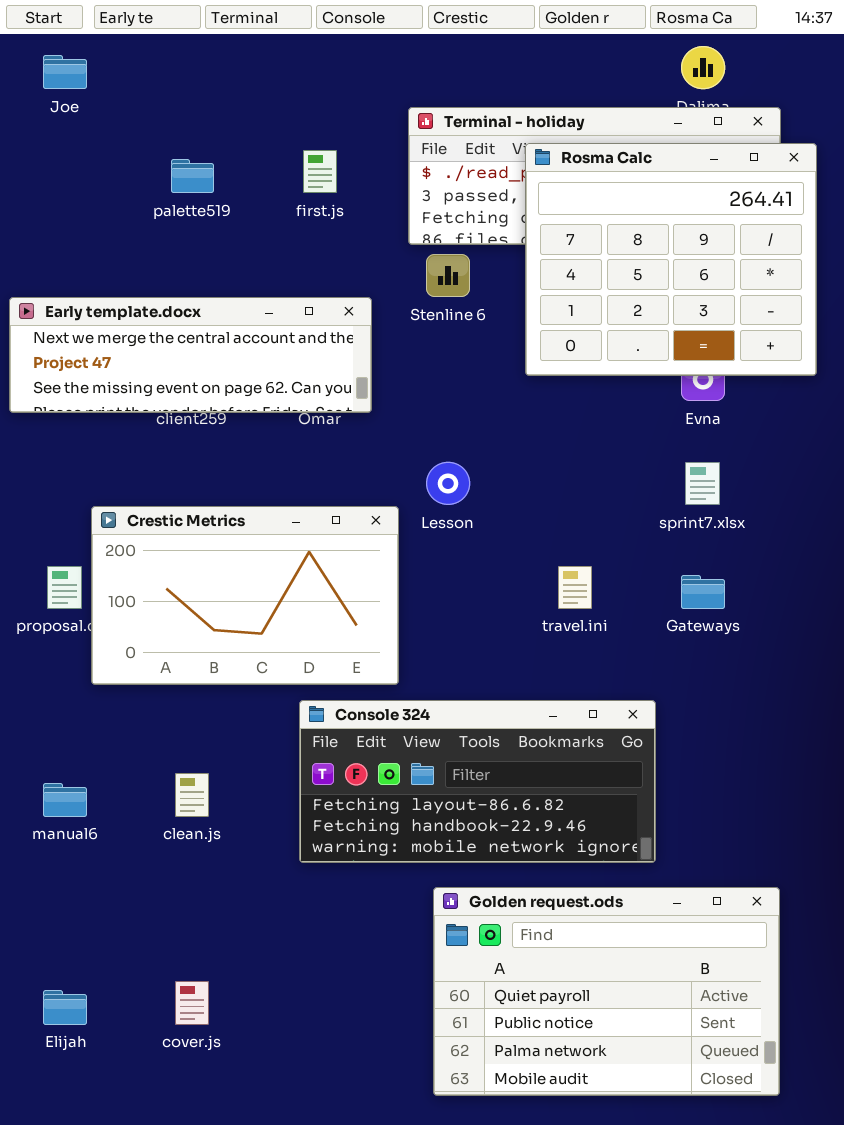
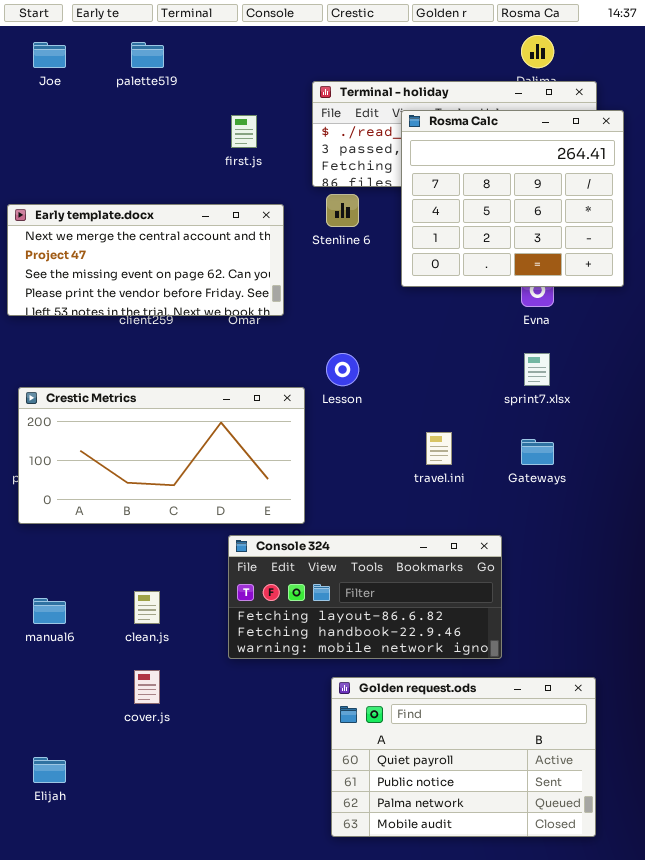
palette519: [171,159,214,193] -> [131,42,164,68], moved
Early template.docx: [9,297,372,413] -> [7,204,284,316], resized
Crestic Metrics: [91,506,399,685] -> [18,387,305,524], resized
cover.js: [175,981,209,1025] -> [134,670,160,704], moved

